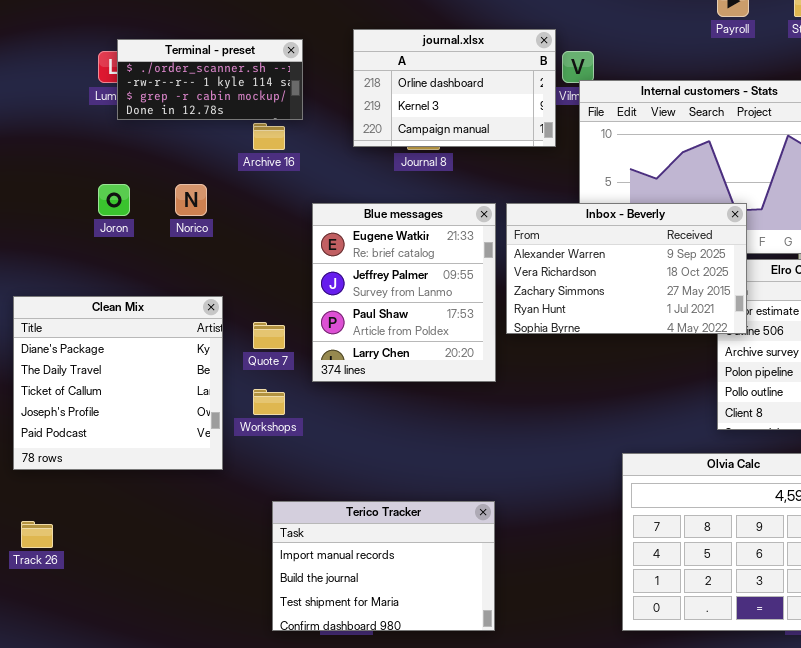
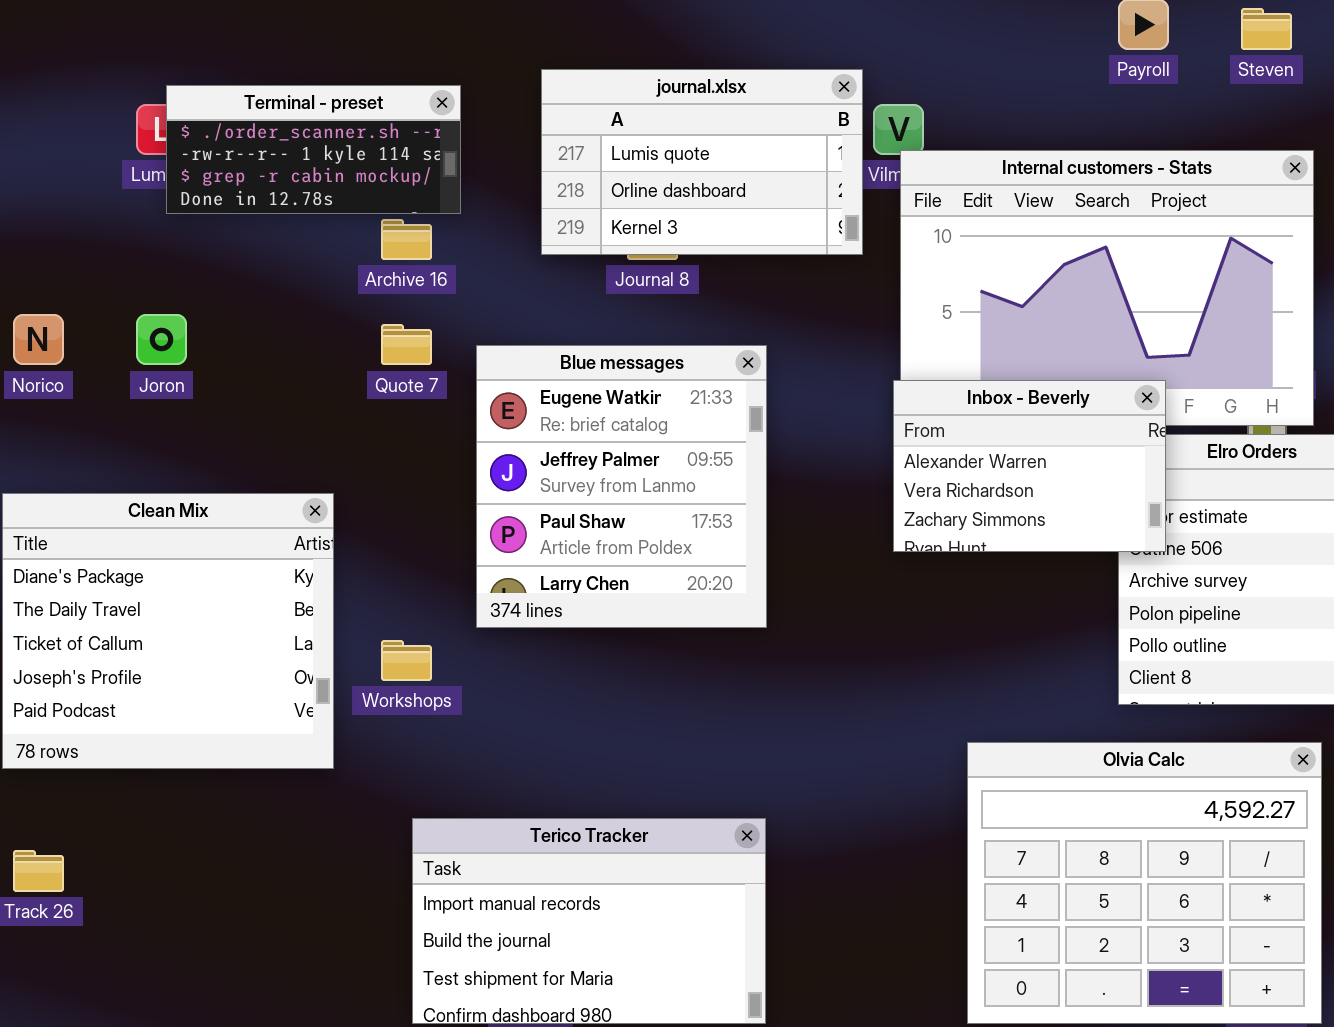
journal.xlsx: [353,29,556,147] -> [541,69,863,255], scrolled up 1 row
Norico: [175,184,207,216] -> [13,314,64,365], moved
Inbox - Beverly: [506,203,747,334] -> [893,380,1166,552], resized
Quote 7: [253,322,285,349] -> [381,324,432,365], moved

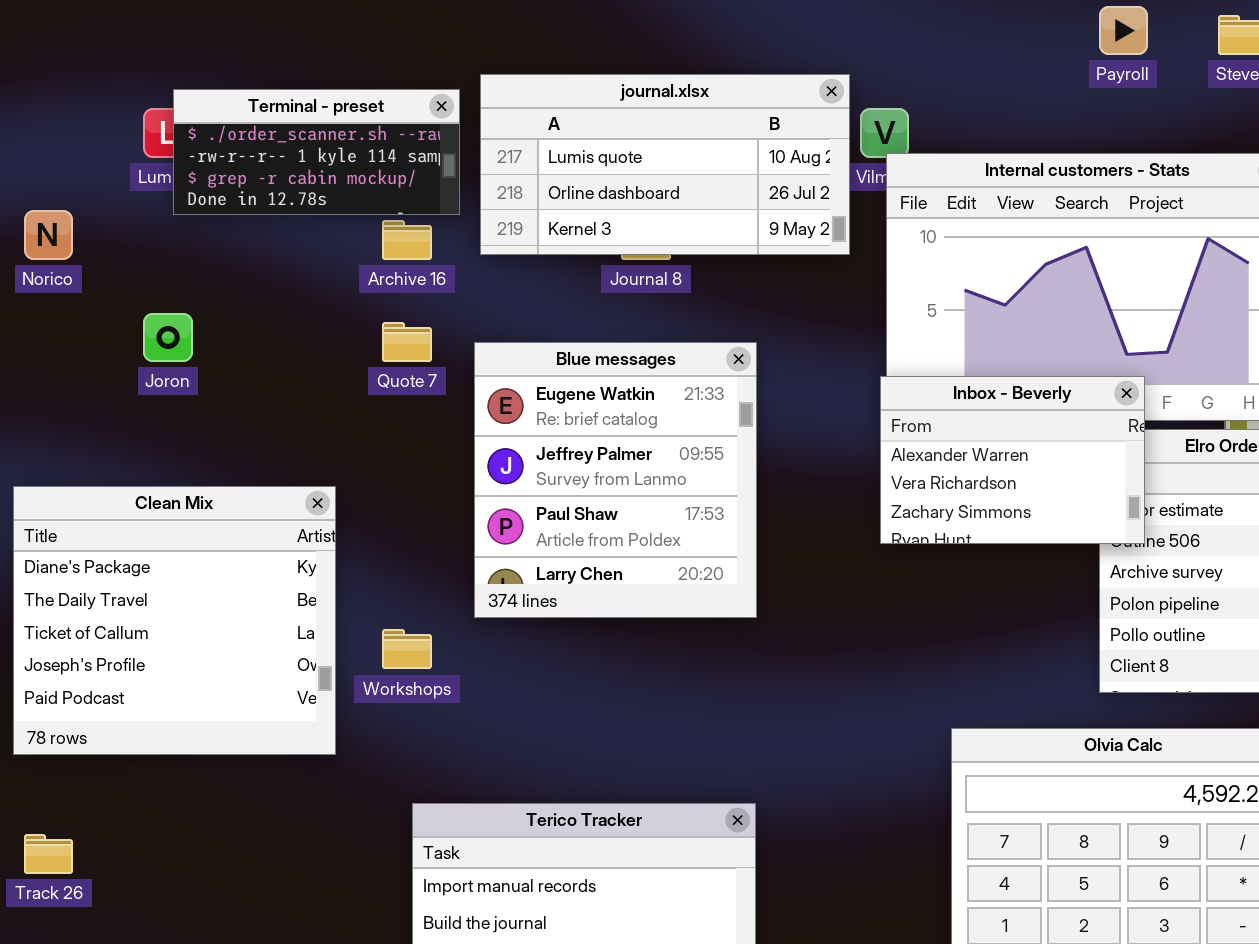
journal.xlsx: [541,69,863,255] -> [480,74,850,255], resized
Norico: [13,314,64,365] -> [24,210,73,260], moved

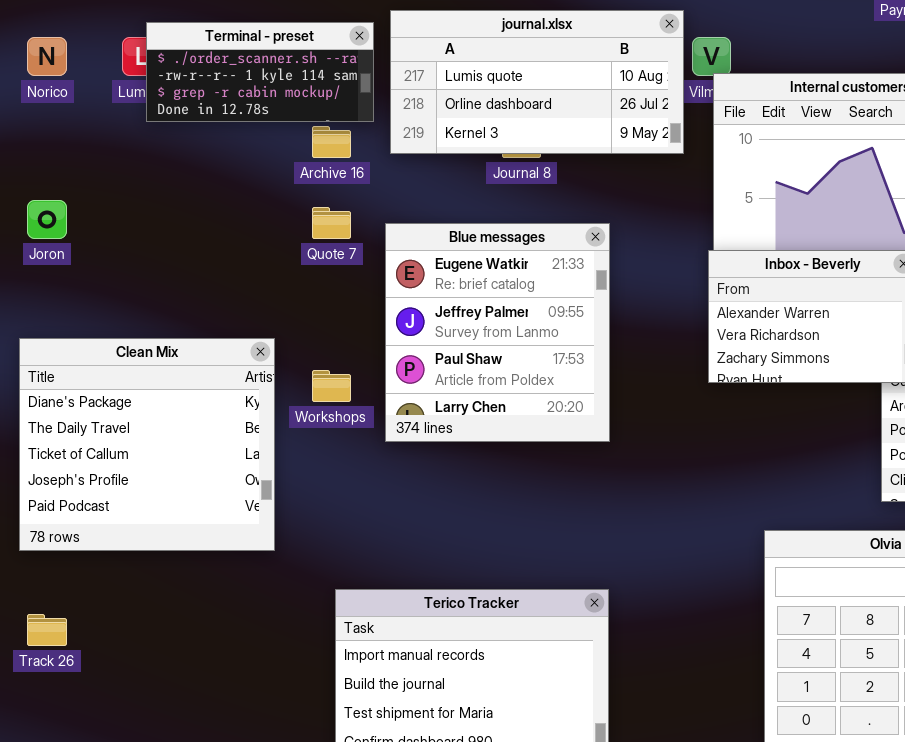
Norico: [24,210,73,260] -> [27,37,67,76], moved
Joron: [143,313,193,362] -> [27,200,67,239], moved
Workshops: [382,629,432,669] -> [312,370,351,402], moved

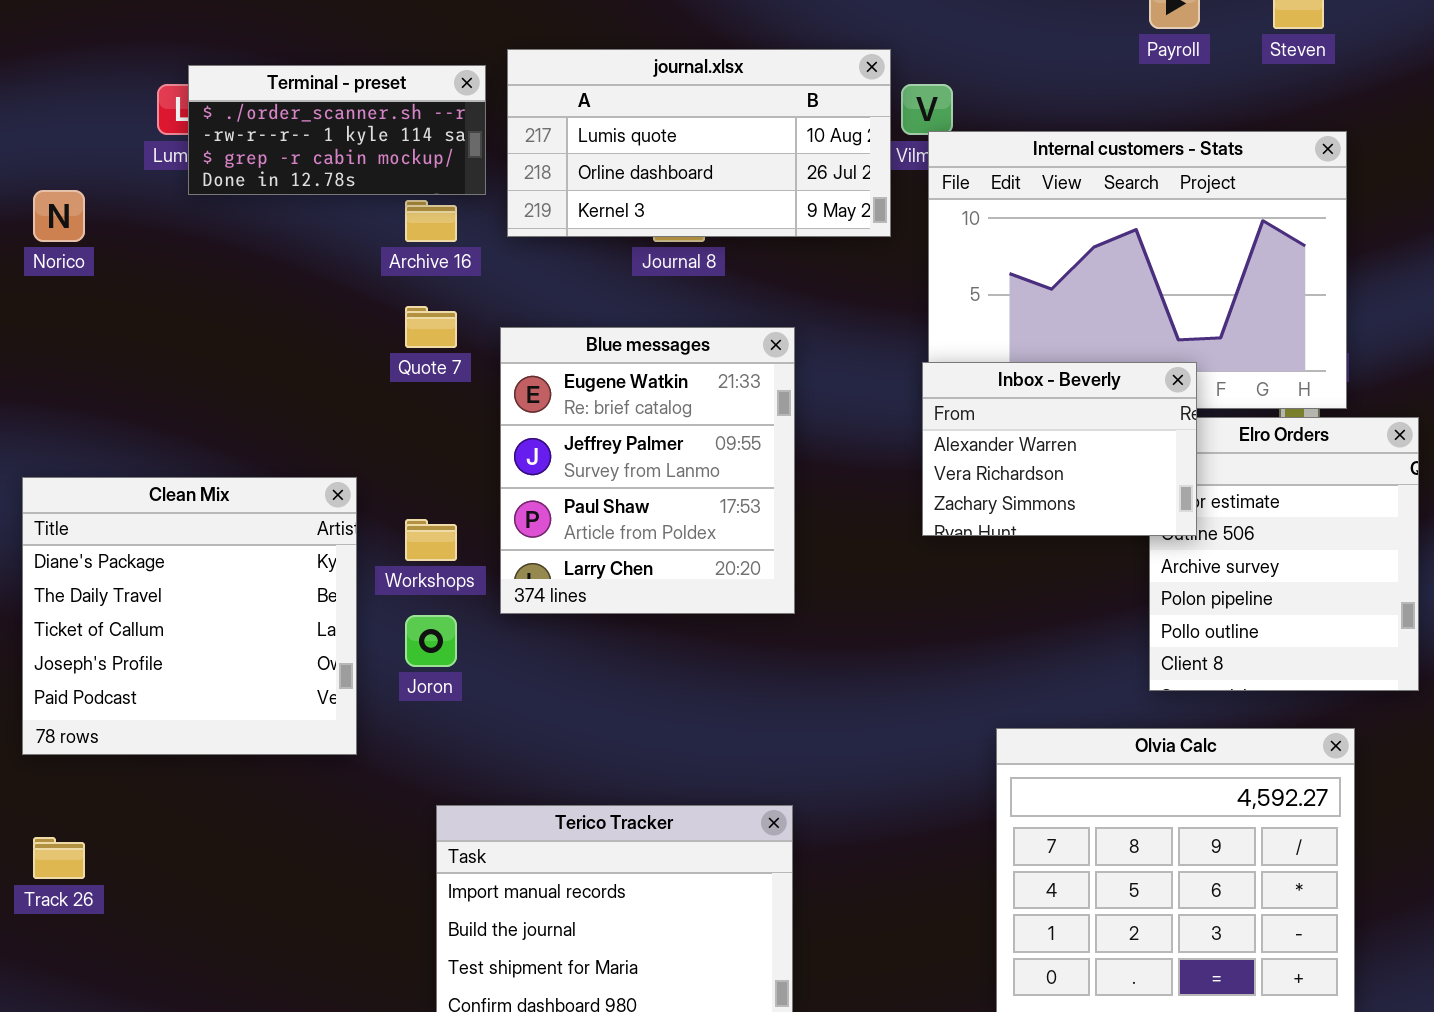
Norico: [27,37,67,76] -> [33,190,85,242], moved
Joron: [27,200,67,239] -> [405,615,457,667], moved

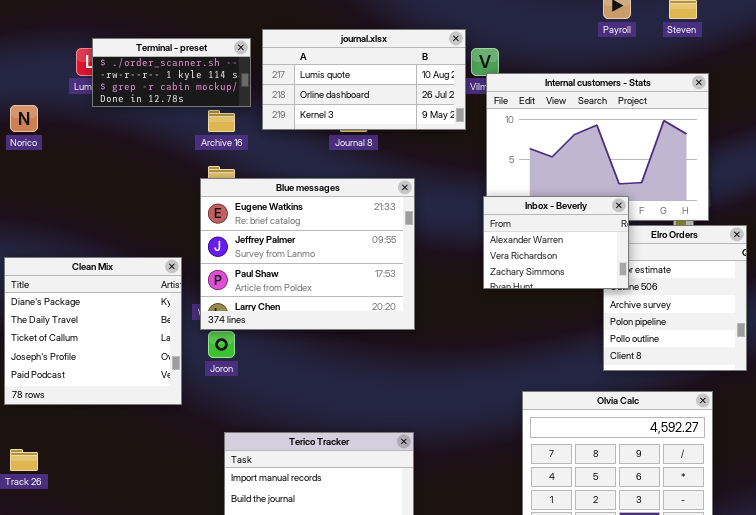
Blue messages: [500,327,795,614] -> [200,178,415,330], resized

